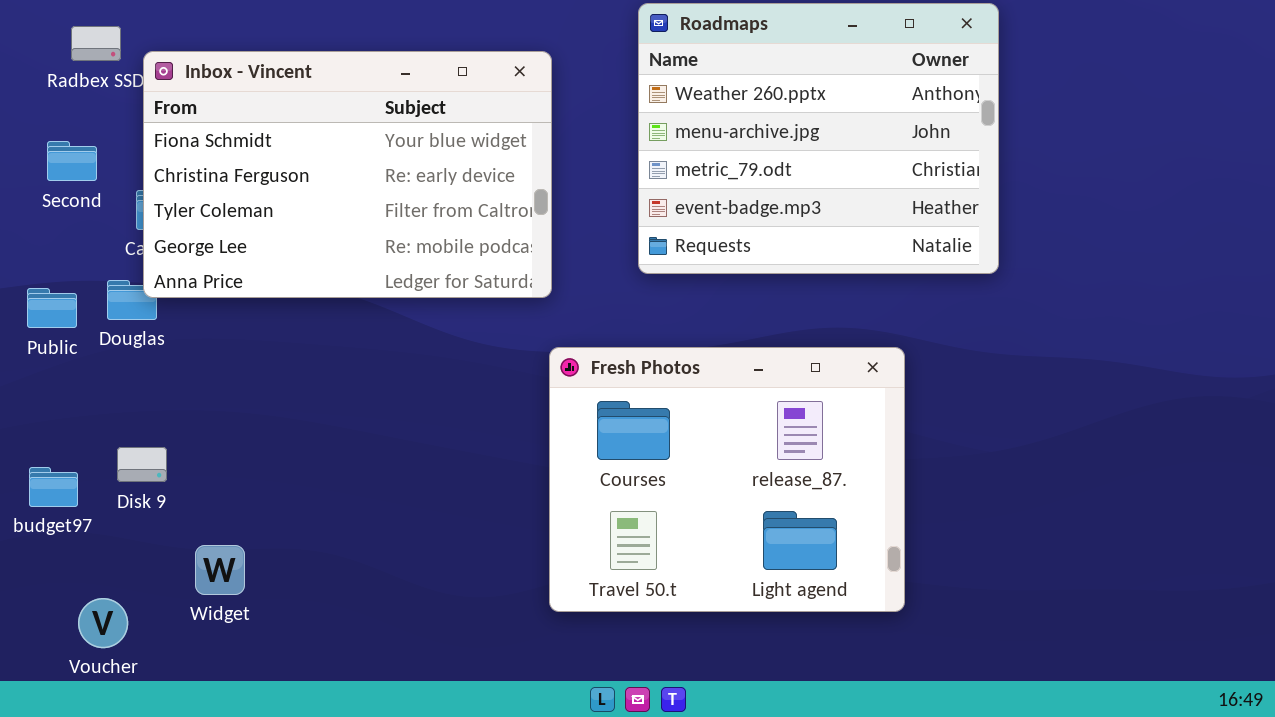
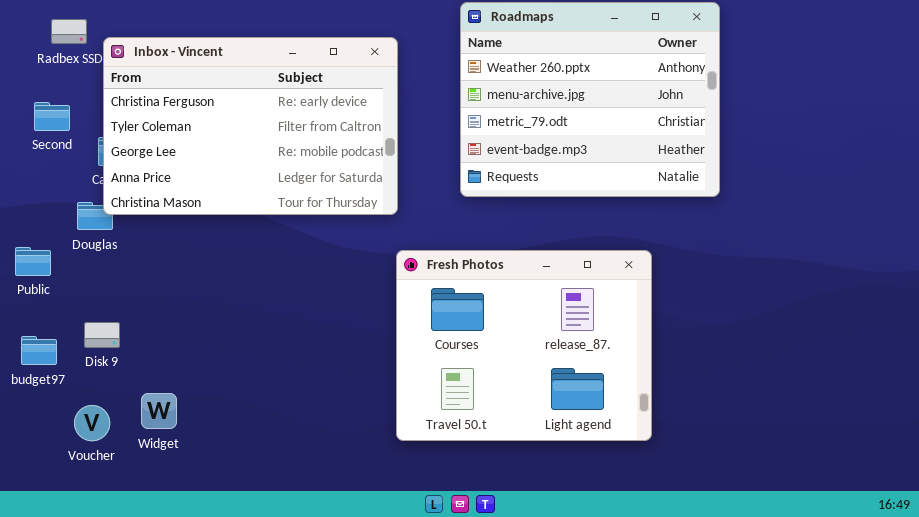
Inbox - Vincent: [143,51,552,298] -> [103,37,398,215], scrolled down 1 row
Public: [27,288,77,328] -> [15,247,51,276], moved
Voucher: [78,598,128,648] -> [74,405,110,441], moved

